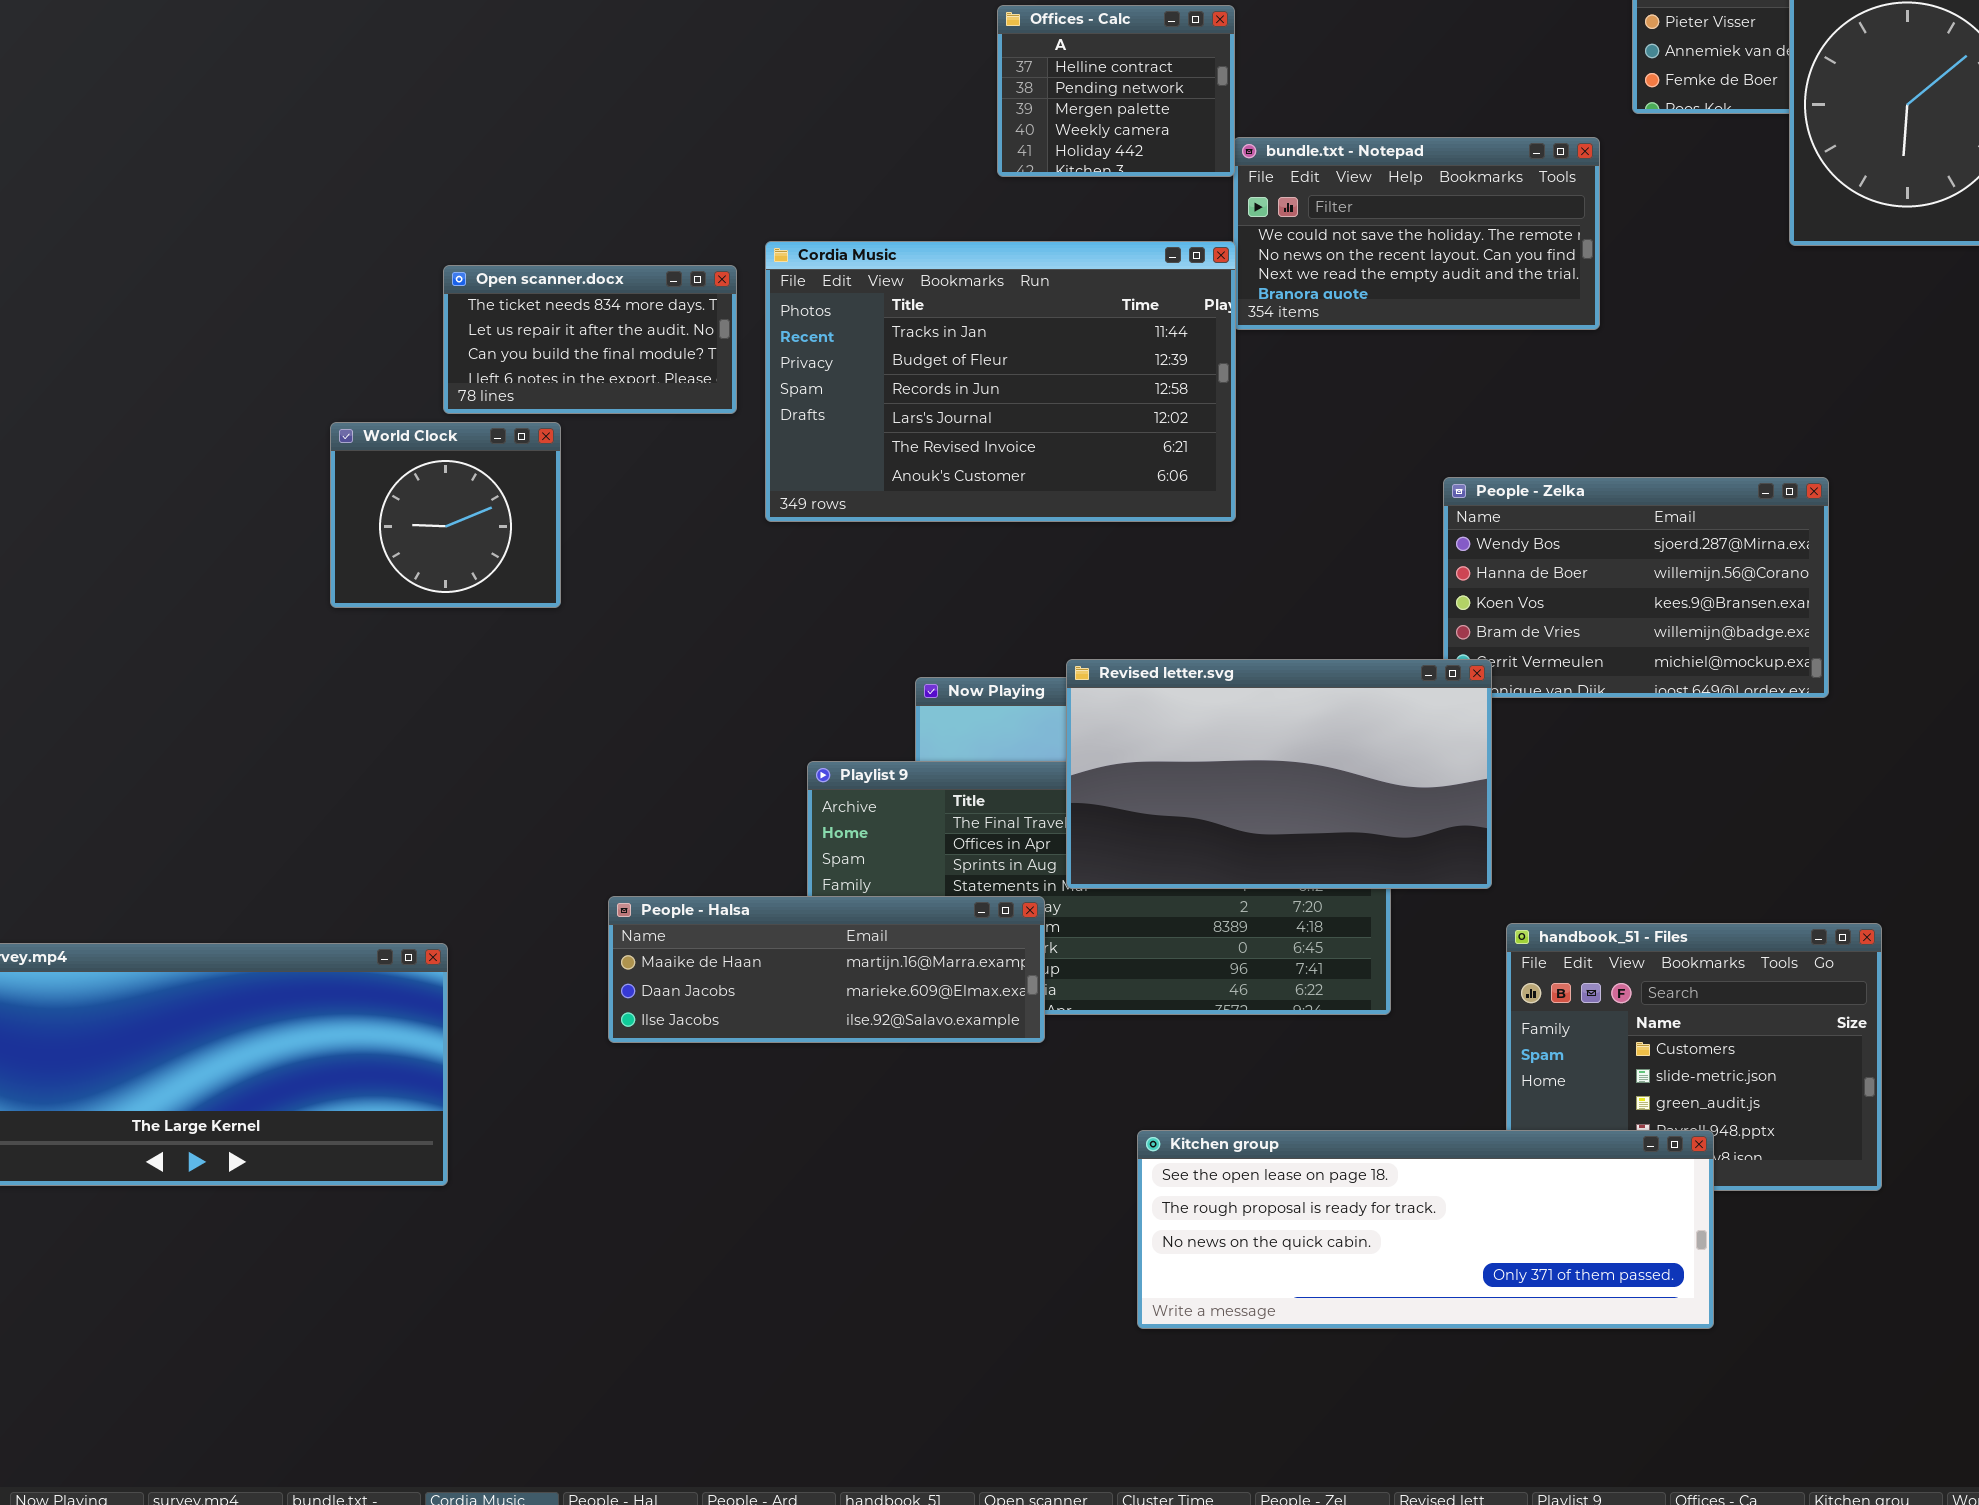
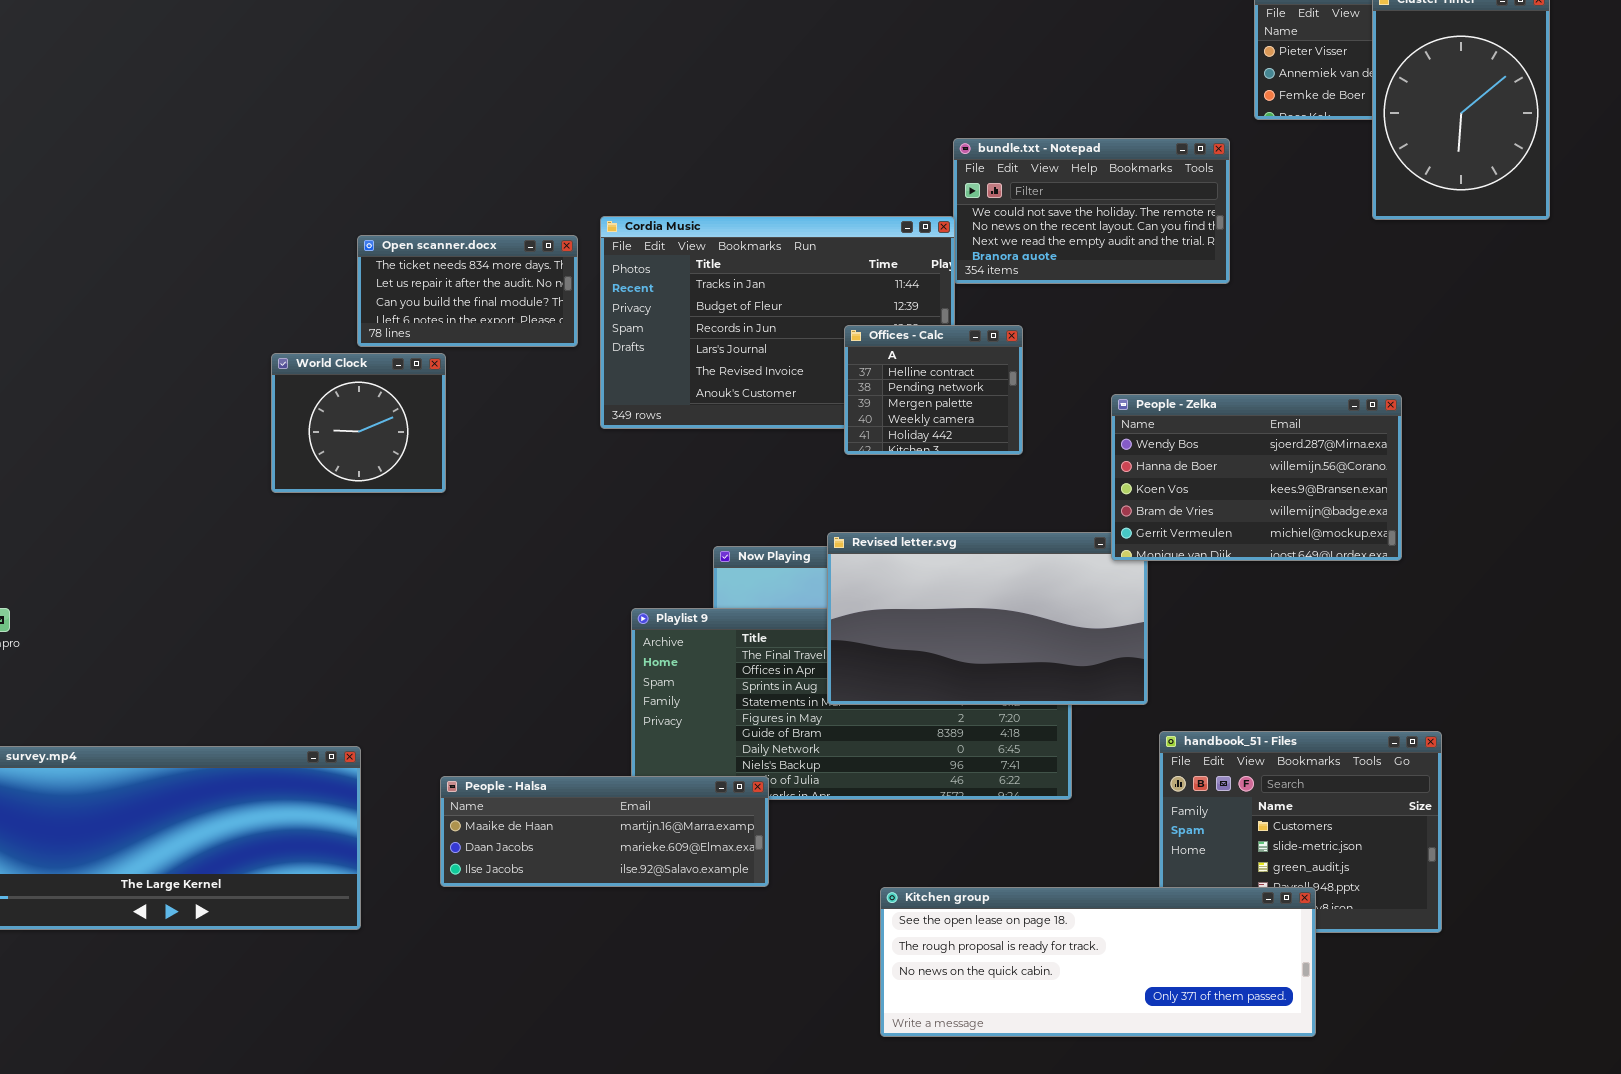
Offices - Calc: [997,5,1235,177] -> [844,325,1023,455], moved
People - Zelka: [1443,477,1829,698] -> [1111,394,1402,561], raised
People - Halsa: [608,896,1045,1043] -> [440,776,769,887], moved

